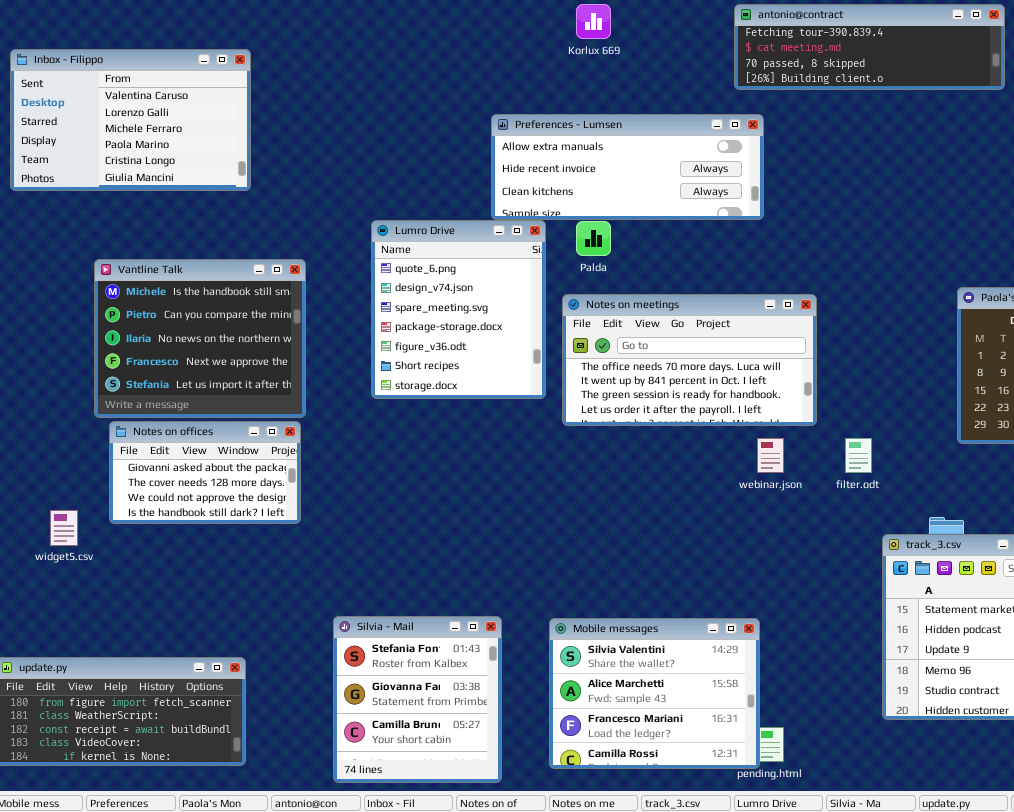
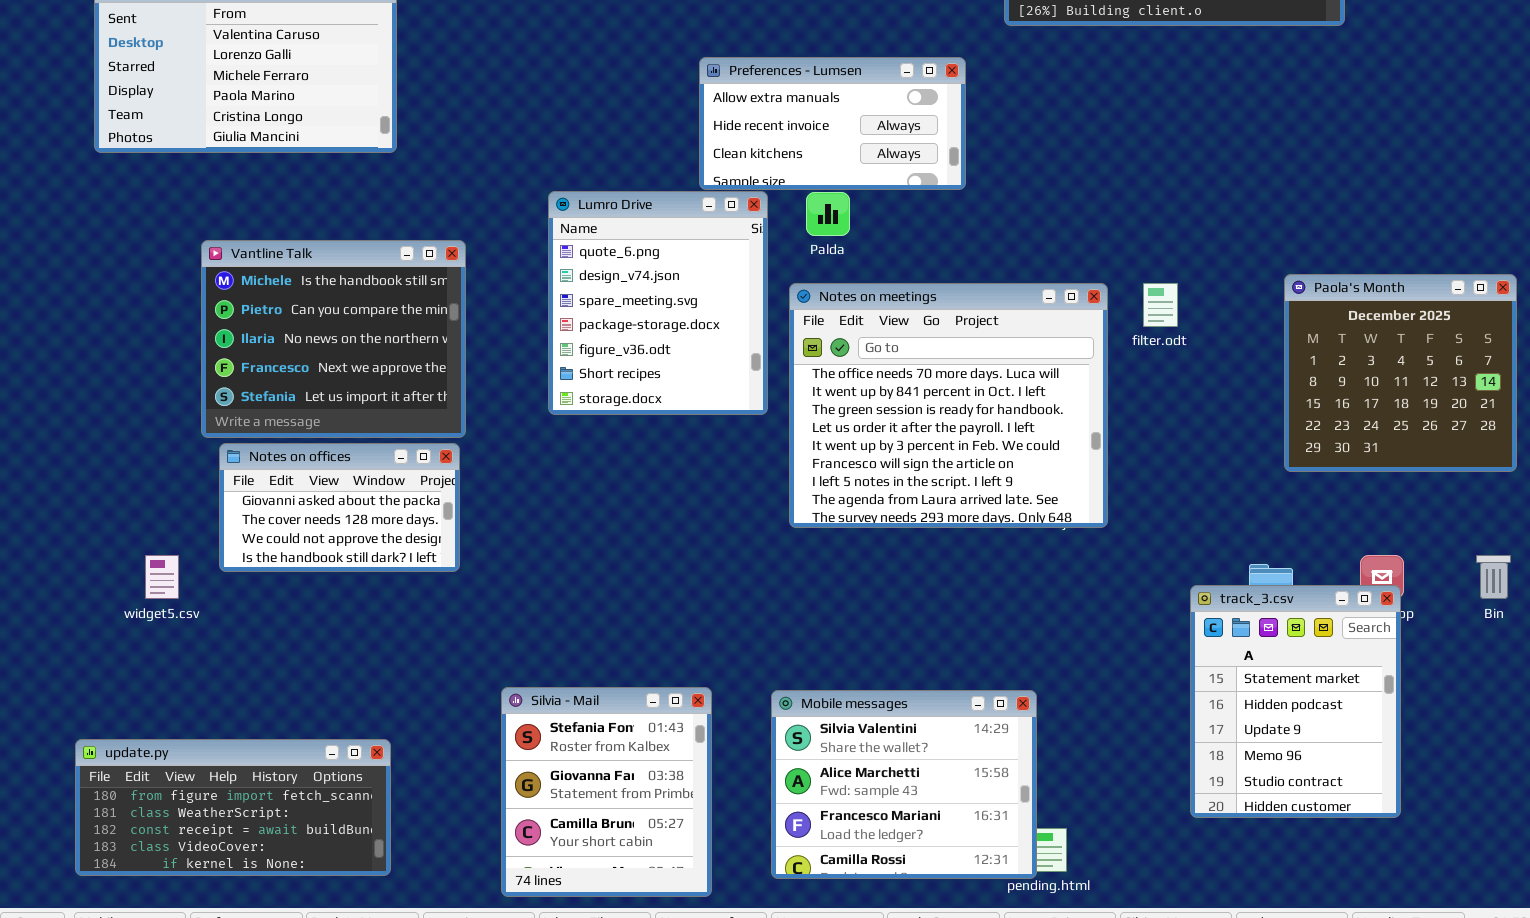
Preferences - Lumsen: [491,114,764,220] -> [699,57,966,190], resized
Notes on meetings: [562,294,817,426] -> [789,283,1108,528], resized
filter.odt: [845,438,872,473] -> [1143,283,1178,327], moved

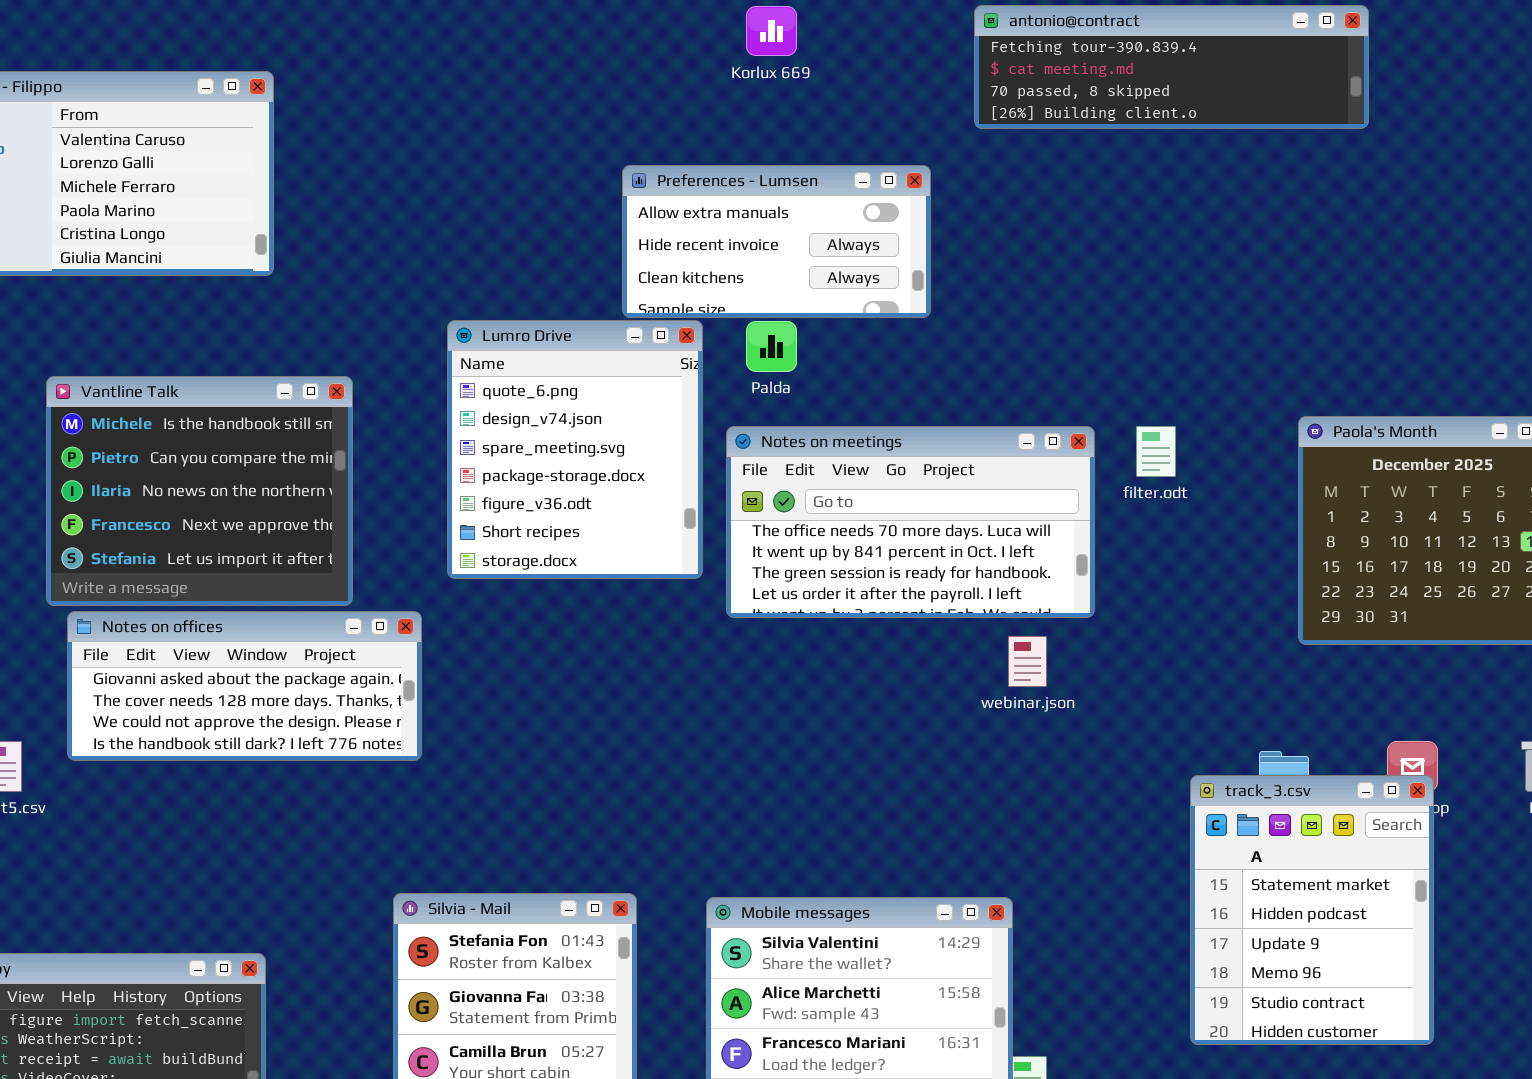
Notes on meetings: [789,283,1108,528] -> [726,426,1095,618], resized
Notes on offices: [219,443,460,572] -> [67,611,422,761], resized

